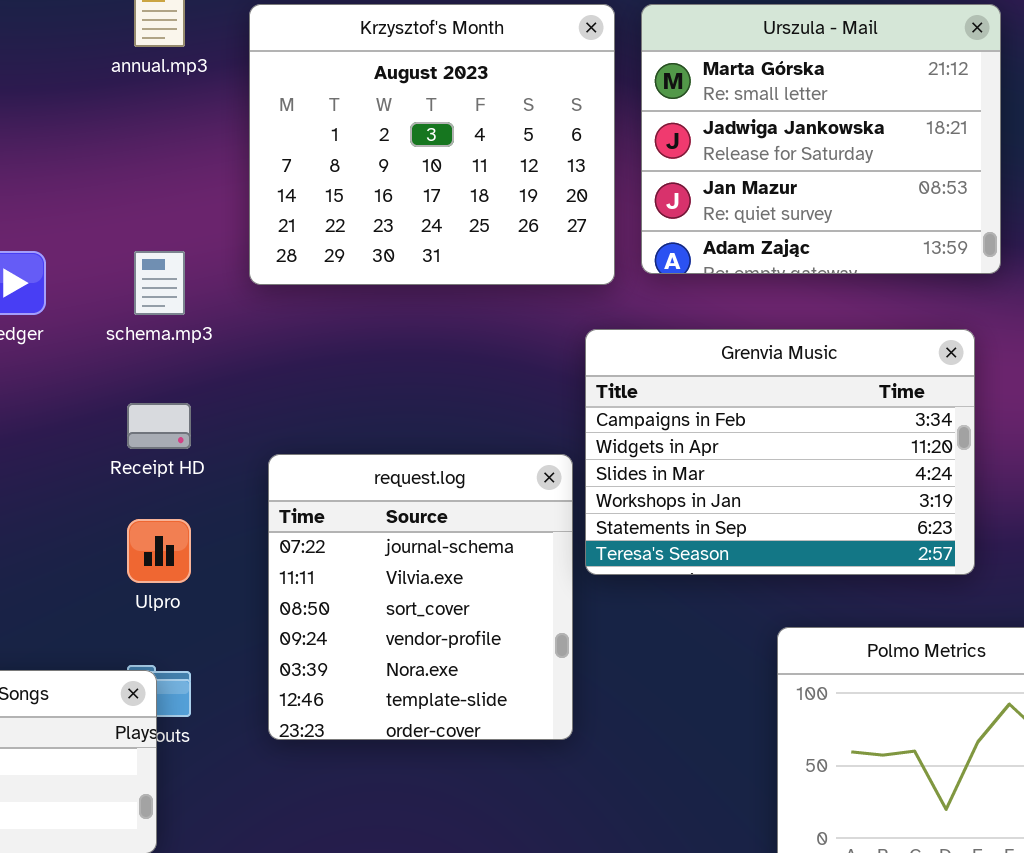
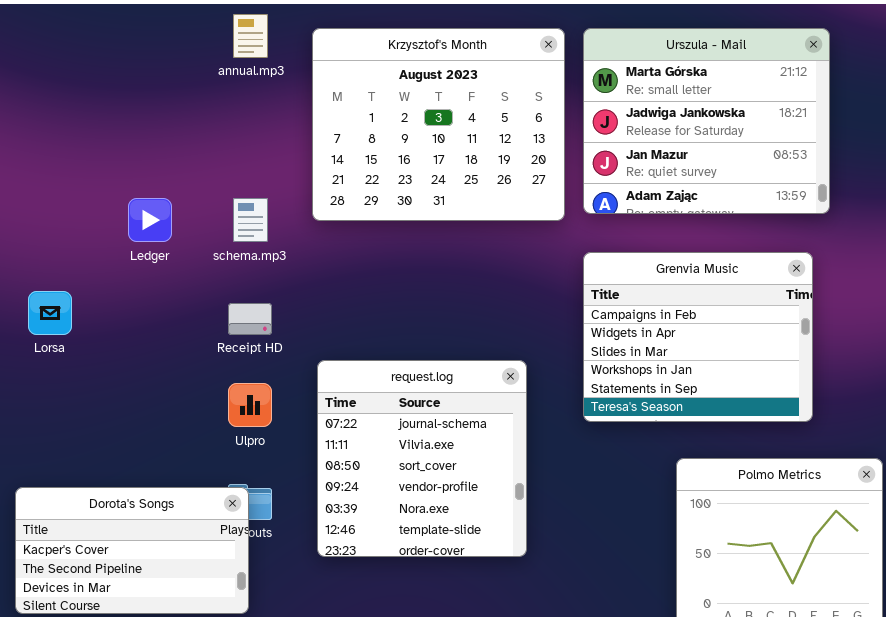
Grenvia Music: [585,329,975,575] -> [583,252,813,422], resized
request.log: [268,454,573,740] -> [317,360,527,557], moved

